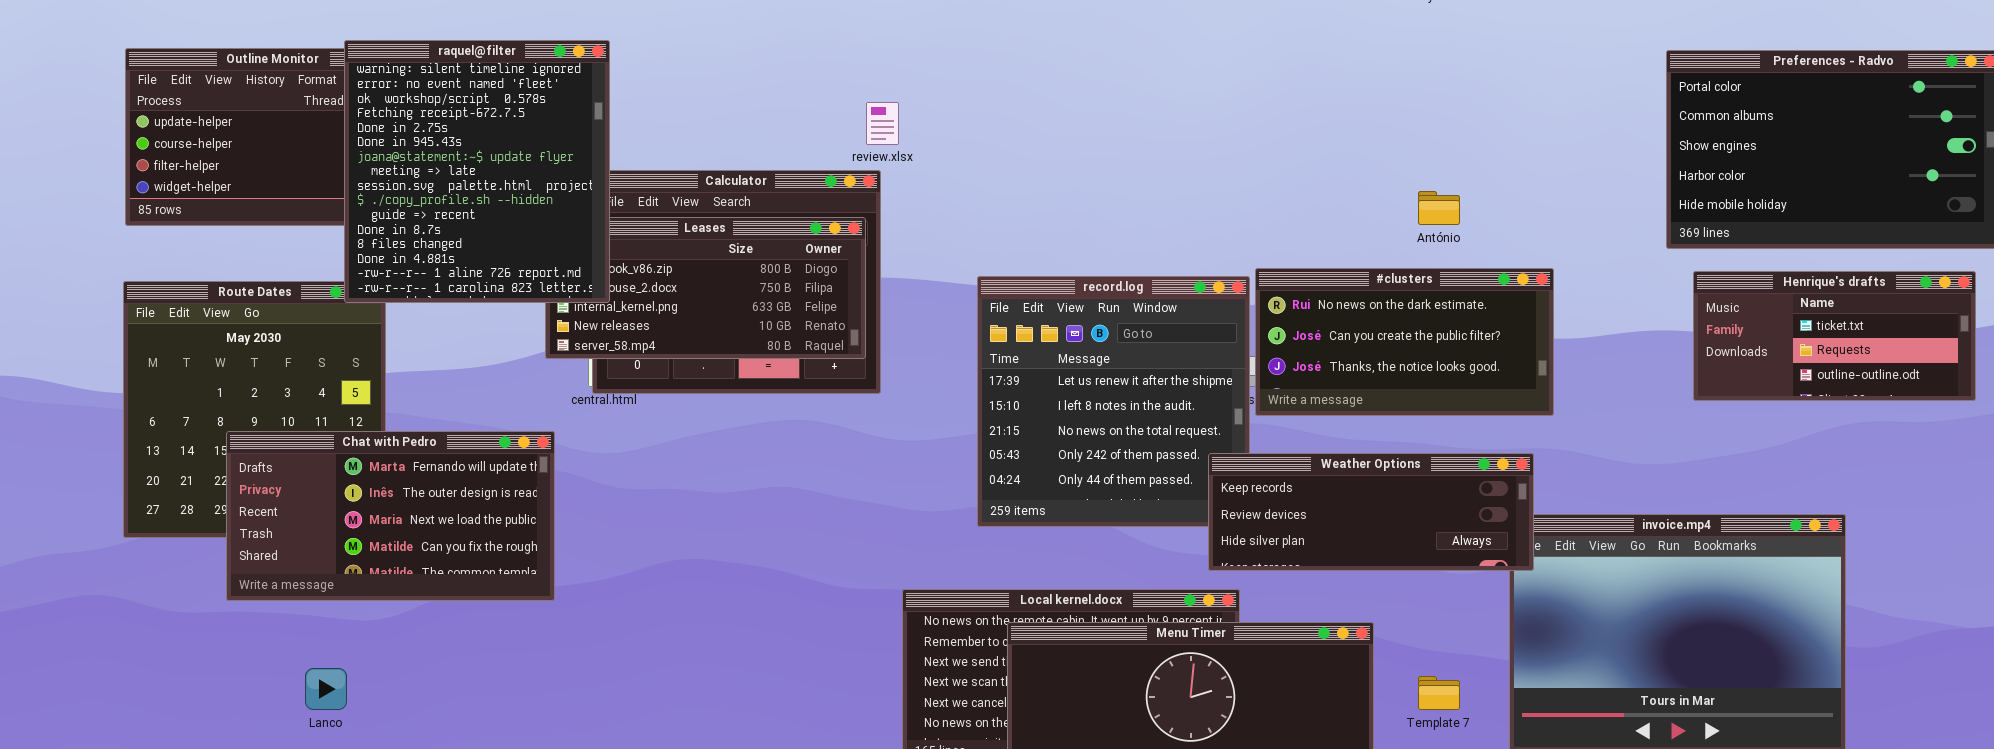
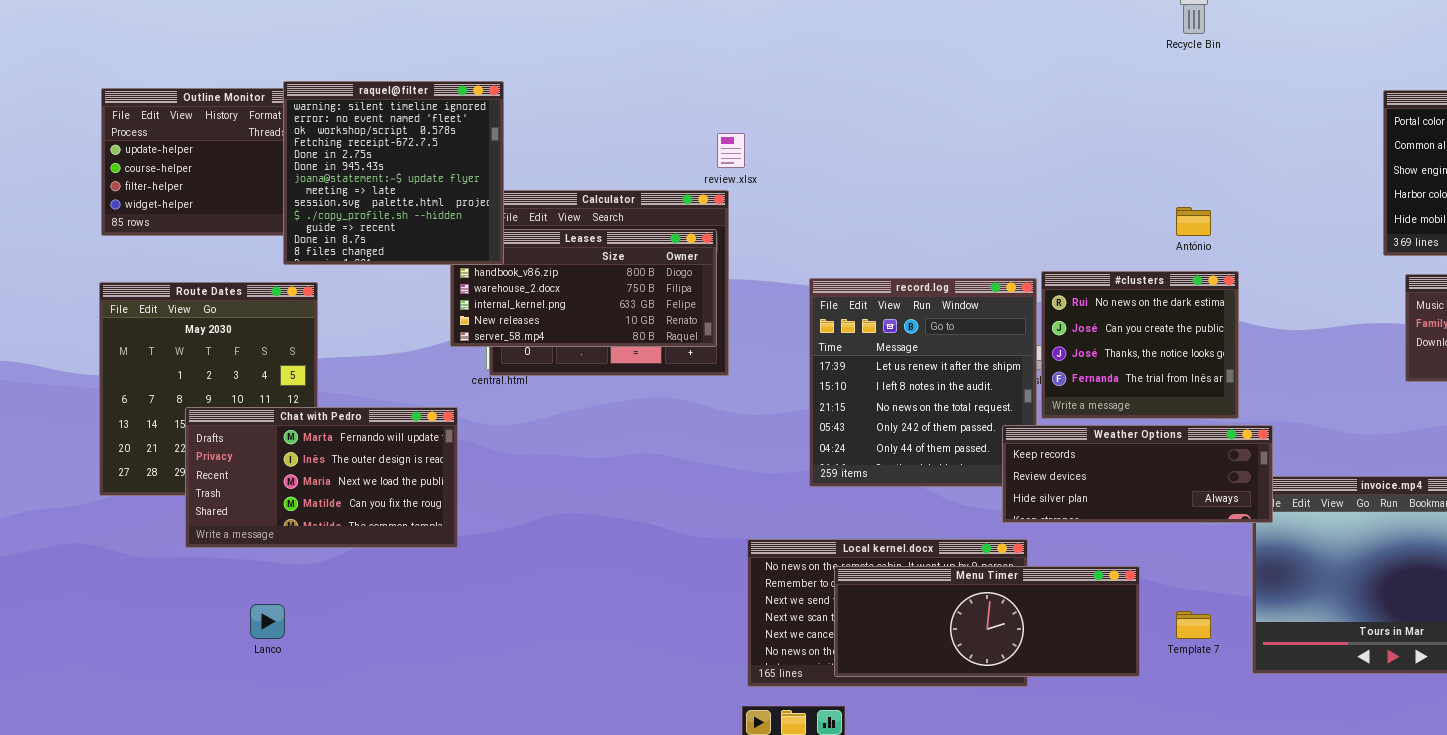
raquel@filter: [344,40,610,303] -> [283,81,504,265], resized
#clusters: [1255,268,1554,416] -> [1041,271,1239,419], resized

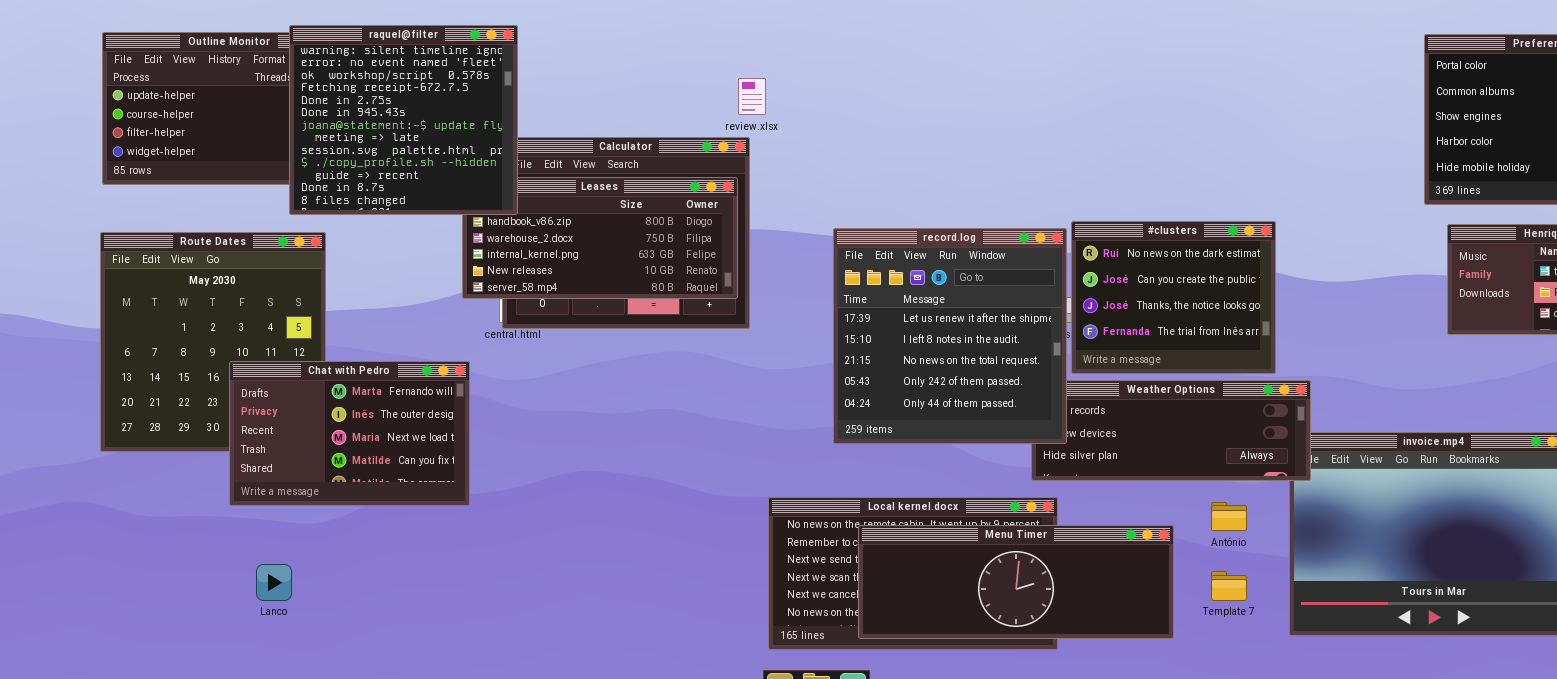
António: [1176,207,1211,236] -> [1211,502,1247,531], moved
record.log: [809,278,1037,487] -> [833,228,1067,444], raised
Chat with Pedro: [185,407,458,548] -> [229,361,470,506], resized

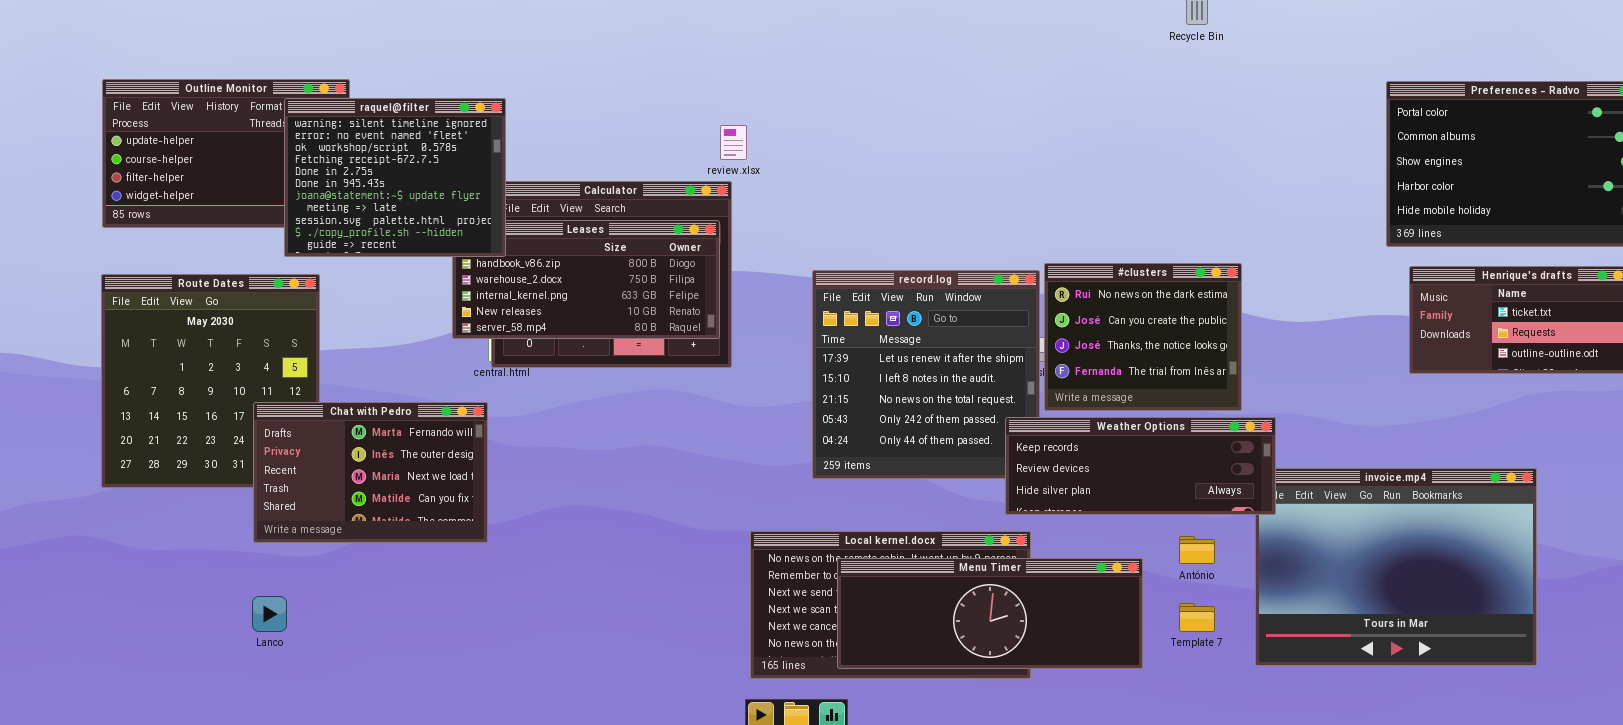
raquel@filter: [289,25,518,215] -> [284,98,506,257], resized
Chat with Pedro: [229,361,470,506] -> [253,402,488,543], moved
Weather Options: [1031,380,1311,481] -> [1005,417,1276,515], raised

